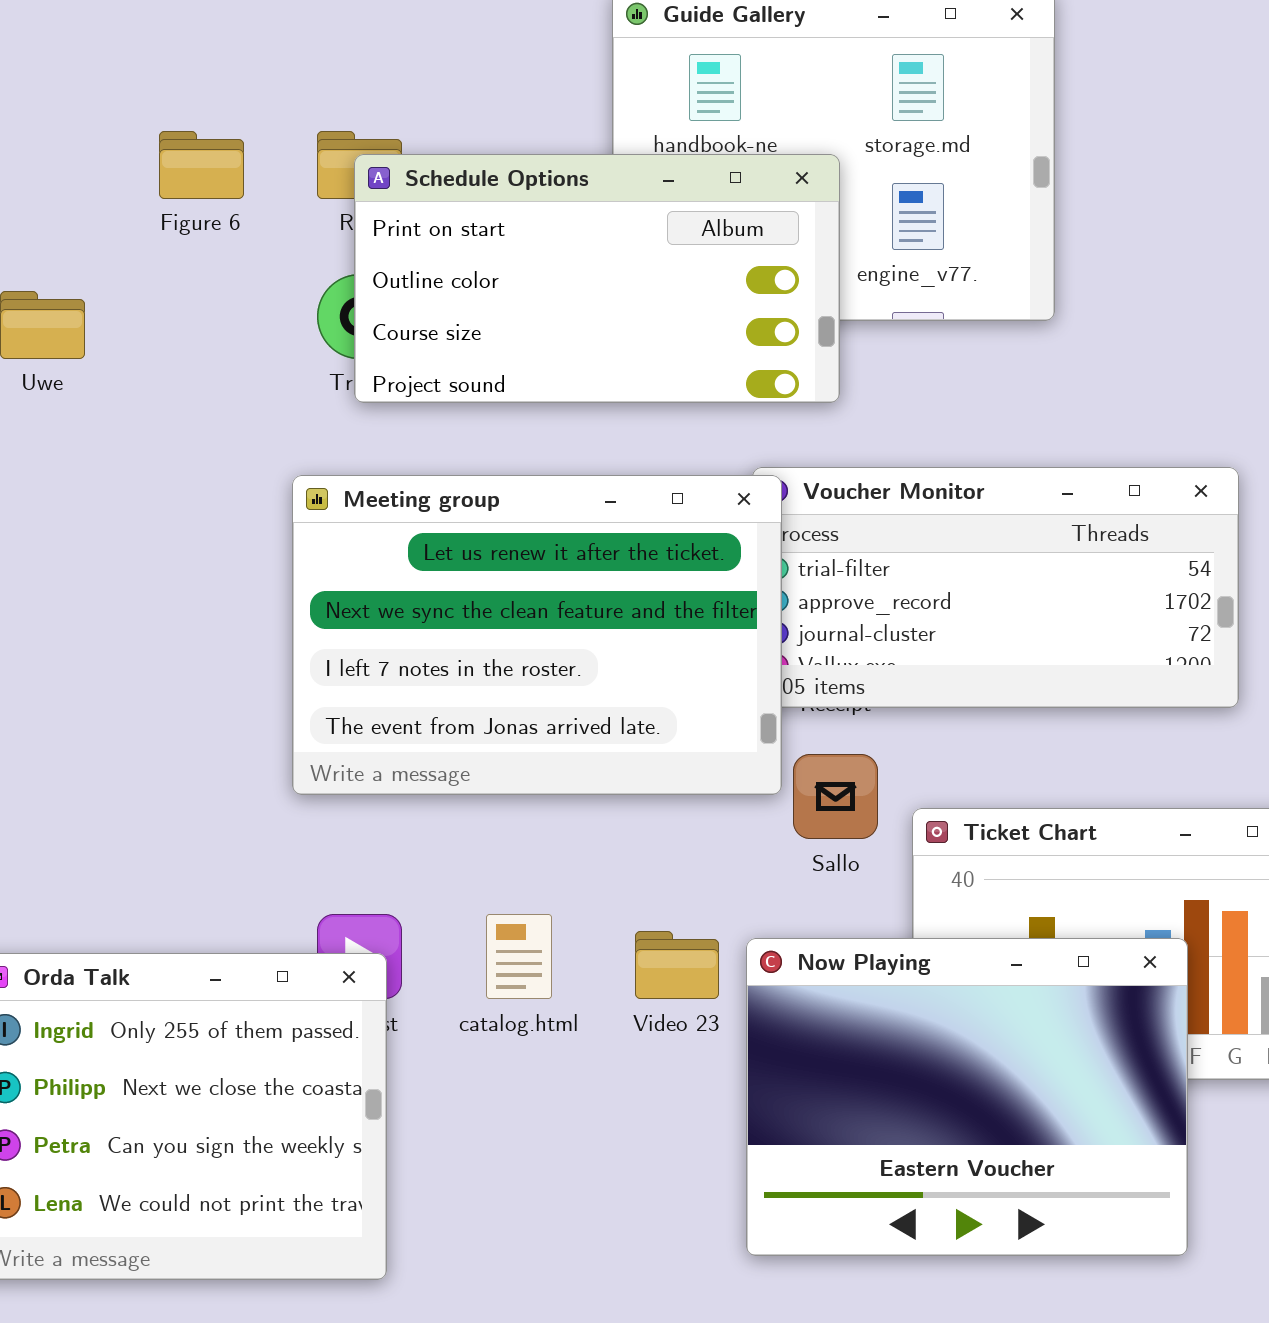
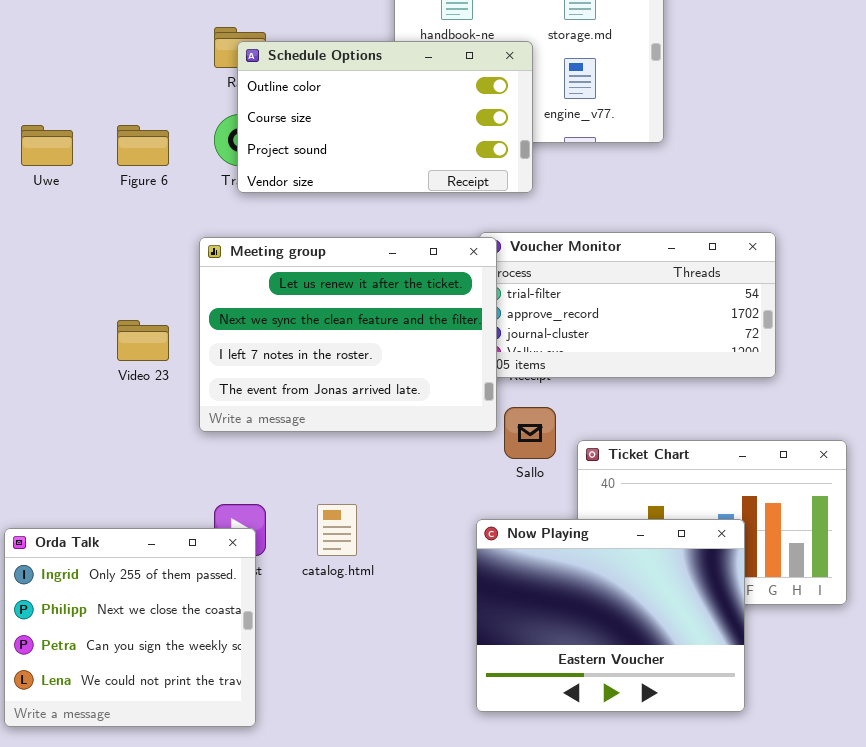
Figure 6: [159,131,244,199] -> [117,125,169,166], moved
Schedule Options: [354,154,840,403] -> [237,41,533,193], scrolled down 1 row
Video 23: [635,931,719,999] -> [117,320,169,361], moved

